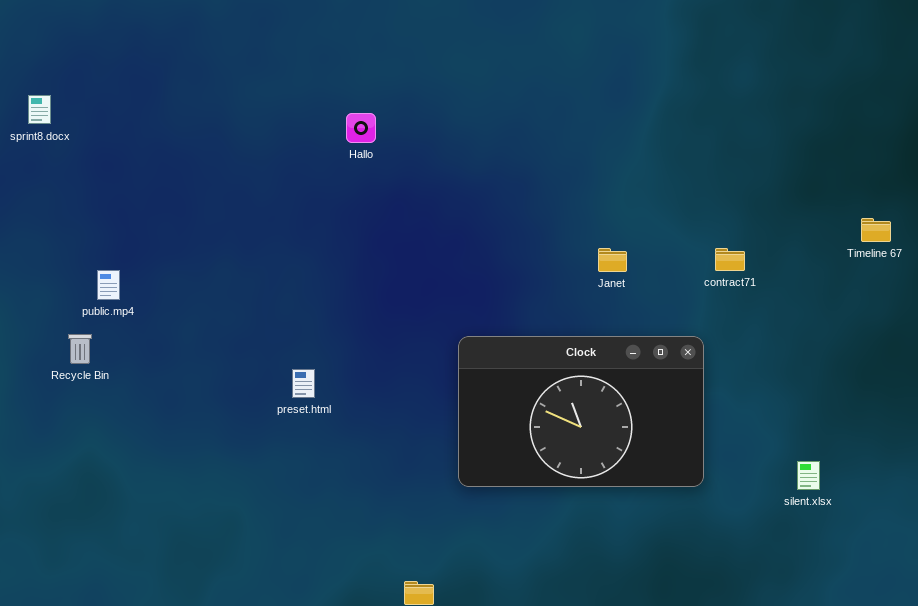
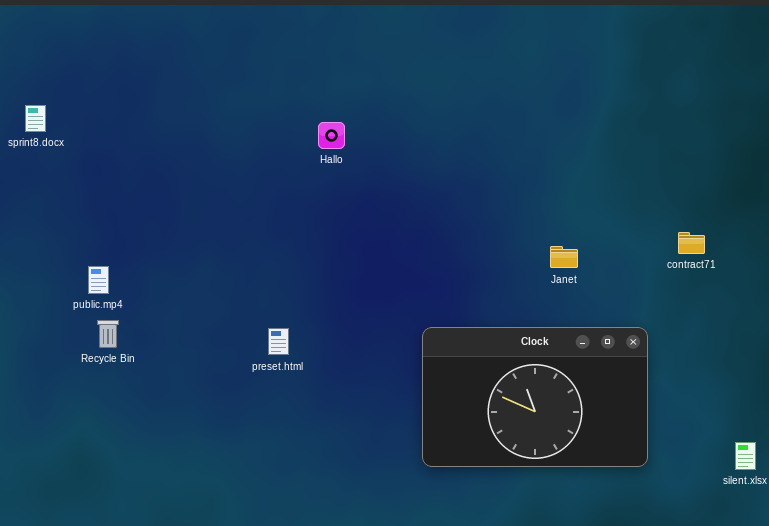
contract71: [715,248,745,271] -> [678,232,705,254], moved
Recycle Bin: [68,334,92,364] -> [97,320,119,348], moved
preset.html: [292,369,315,398] -> [268,328,289,355], moved

